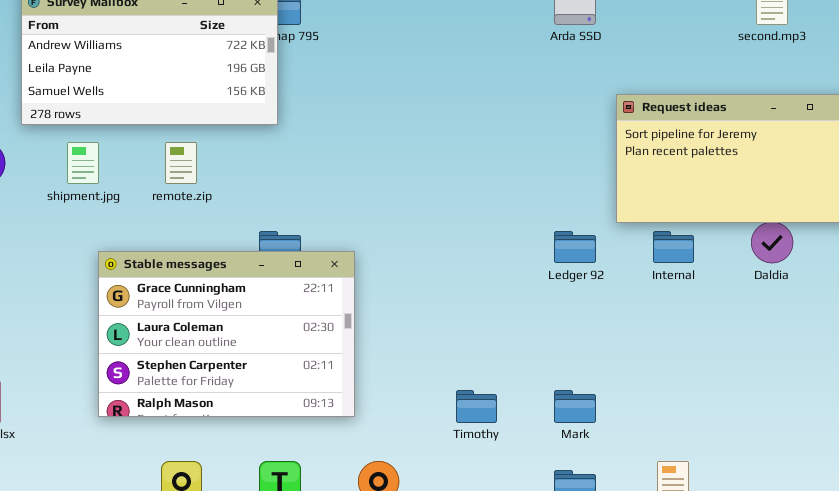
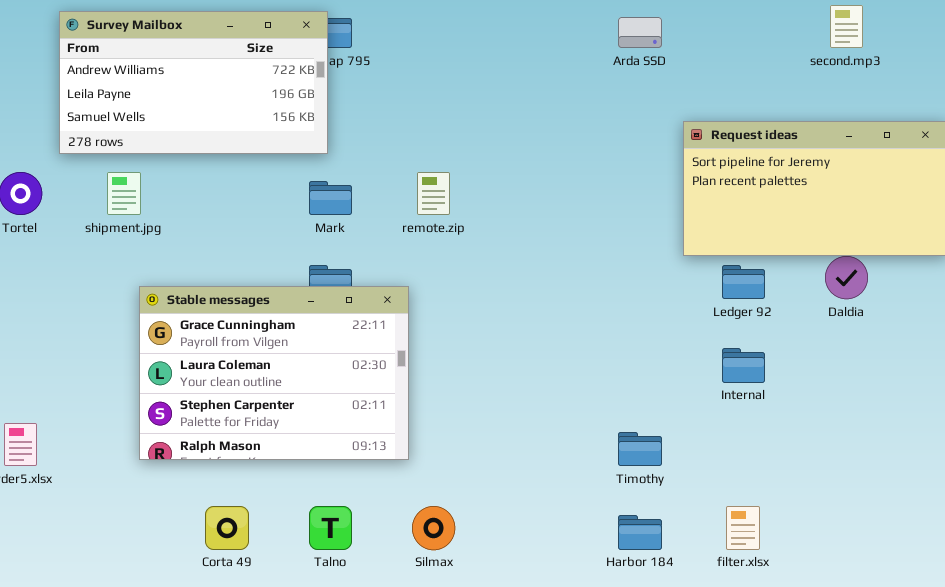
remote.zip: [165,142,197,184] -> [417,172,450,215], moved
Ledger 92: [554,231,596,263] -> [722,265,765,299], moved
Internal: [653,231,694,263] -> [722,348,765,383], moved
Timothy: [456,390,497,423] -> [618,432,662,466], moved
Mark: [554,390,596,423] -> [309,181,352,215], moved

